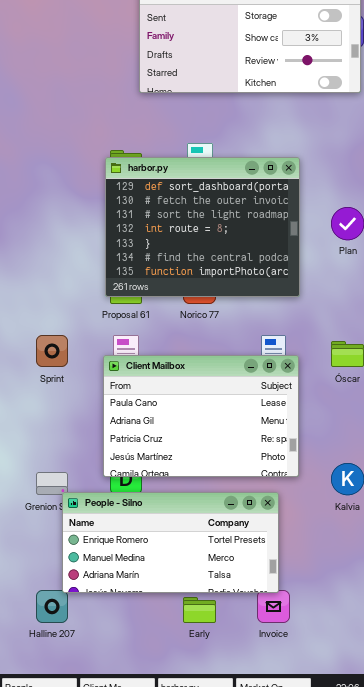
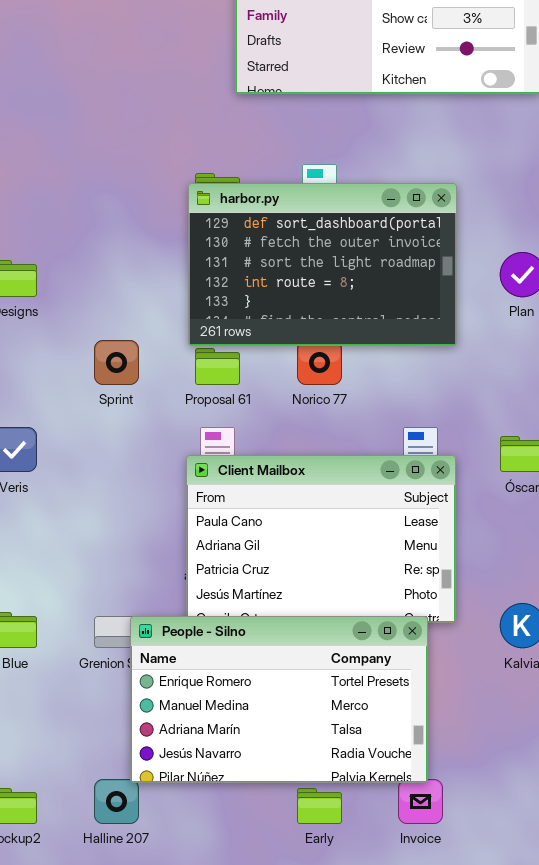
harbor.py: [105,157,300,297] -> [188,183,457,346], resized
Sprint: [36,335,68,367] -> [94,340,139,385], moved
People - Silno: [62,492,279,593] -> [130,616,428,783], resized

